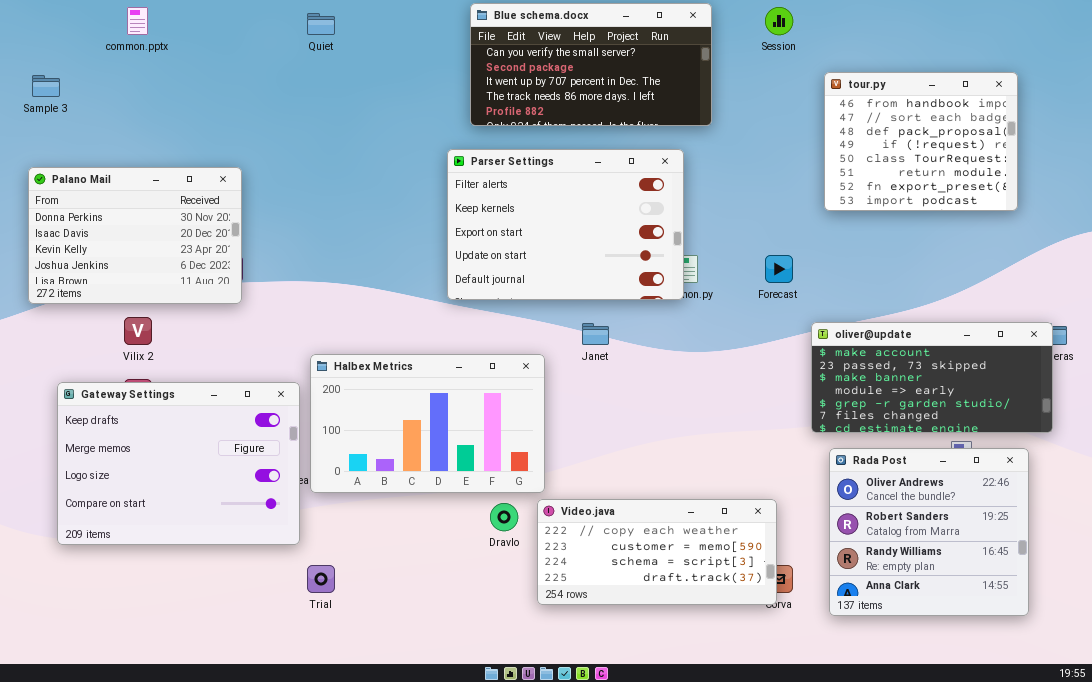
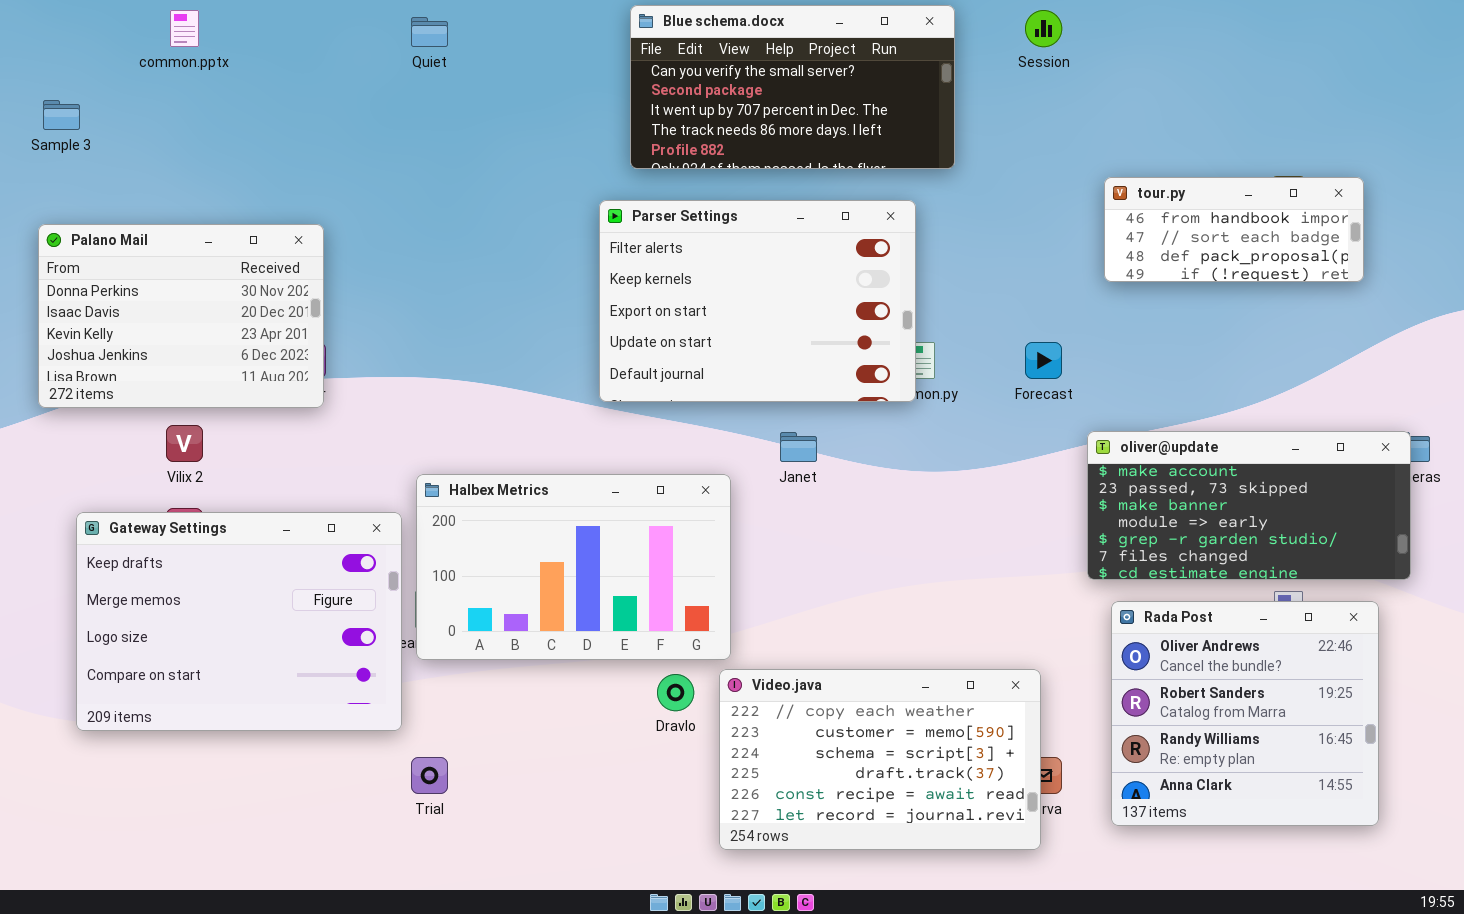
tour.py: [824,72,1018,211] -> [1104,177,1364,282], resized
Video.java: [537,499,777,605] -> [719,669,1041,850], resized

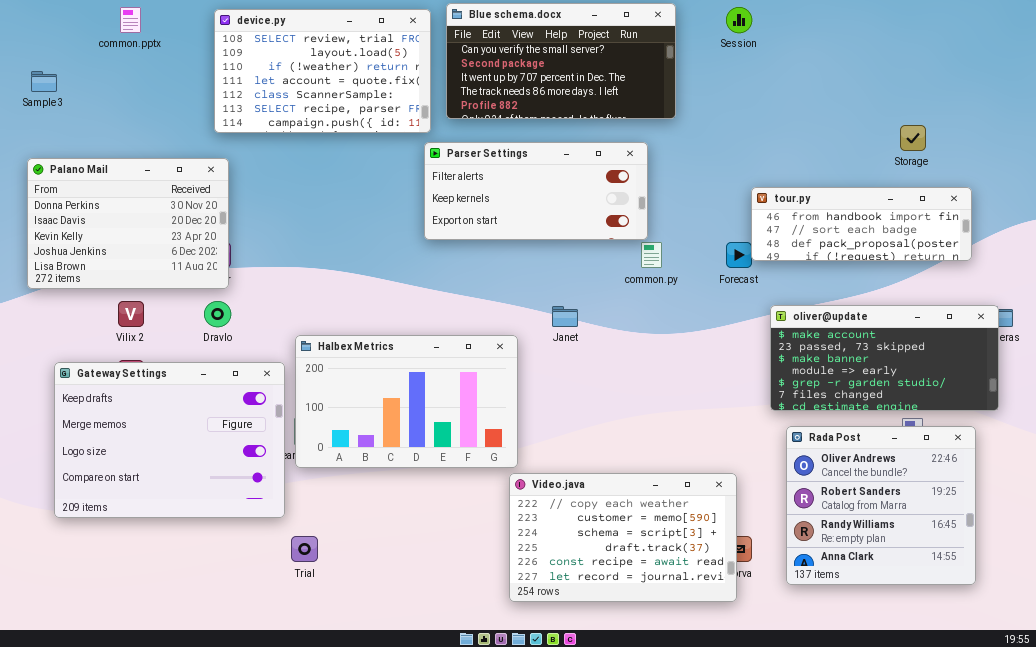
device.py: none -> [214,9,431,133], opened
tour.py: [1104,177,1364,282] -> [751,187,972,261], moved, resized
Parser Settings: [599,200,916,402] -> [424,142,648,240], resized
Dravlo: [657,674,694,711] -> [204,301,231,327], moved

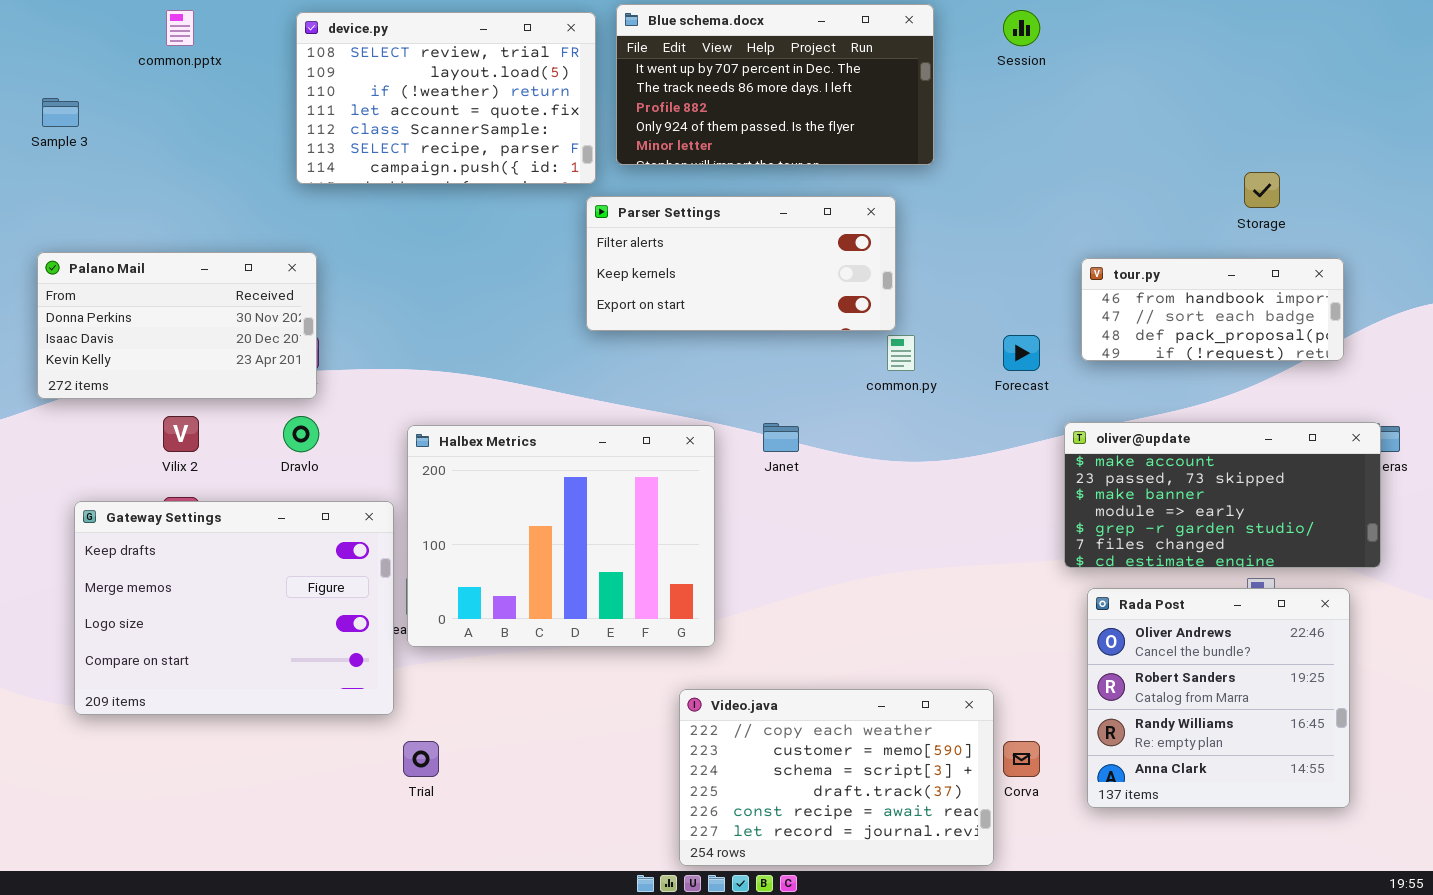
Blue schema.docx: [446,3,676,119] -> [616,4,934,165], scrolled down 2 rows
Palano Mail: [27,158,229,289] -> [37,252,317,399], resized
tour.py: [751,187,972,261] -> [1081,258,1344,361], resized
Halbex Metrics: [295,335,518,468] -> [407,425,715,647], resized
Video.java: [509,473,737,602] -> [679,689,994,866], moved

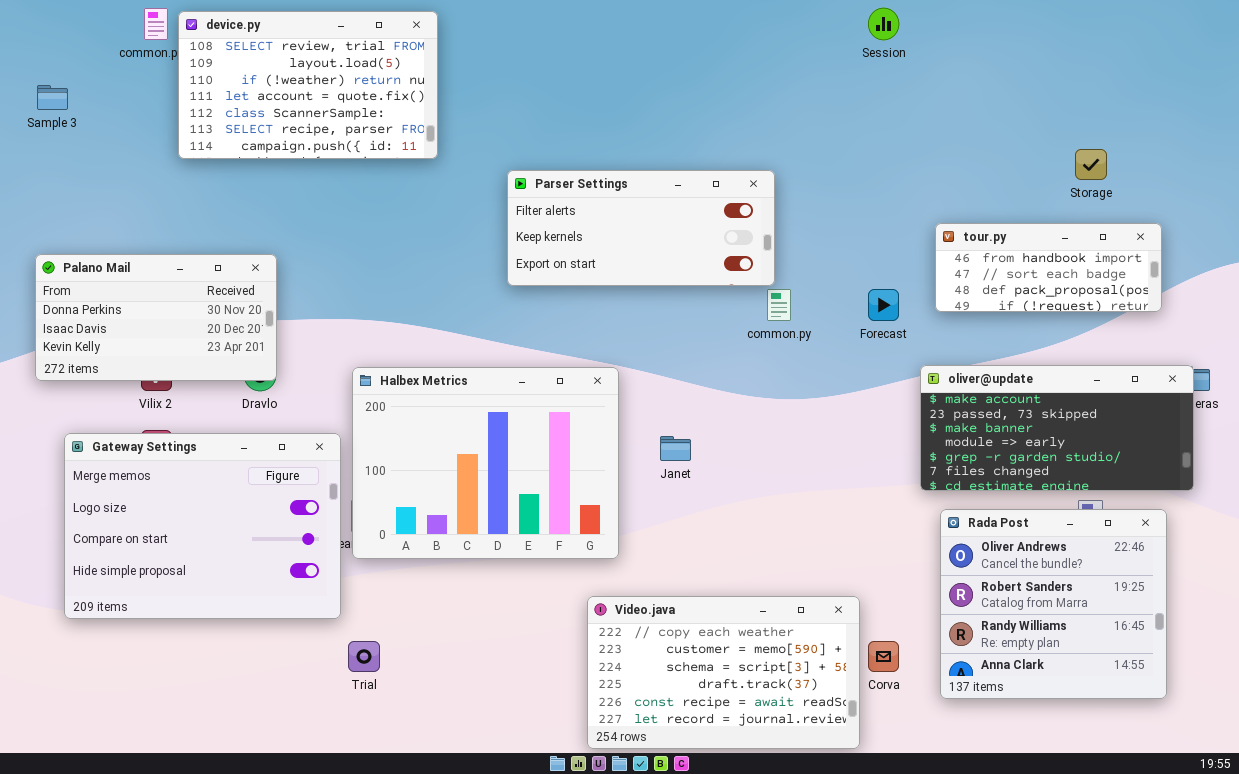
Blue schema.docx: [616,4,934,165] -> none, closed
device.py: [296,12,596,184] -> [178,11,438,159], moved
Palano Mail: [37,252,317,399] -> [35,254,277,381], moved
Janet: [763,423,799,452] -> [660,436,691,461], moved
Gateway Settings: [74,501,394,715] -> [64,433,341,619], scrolled down 1 row

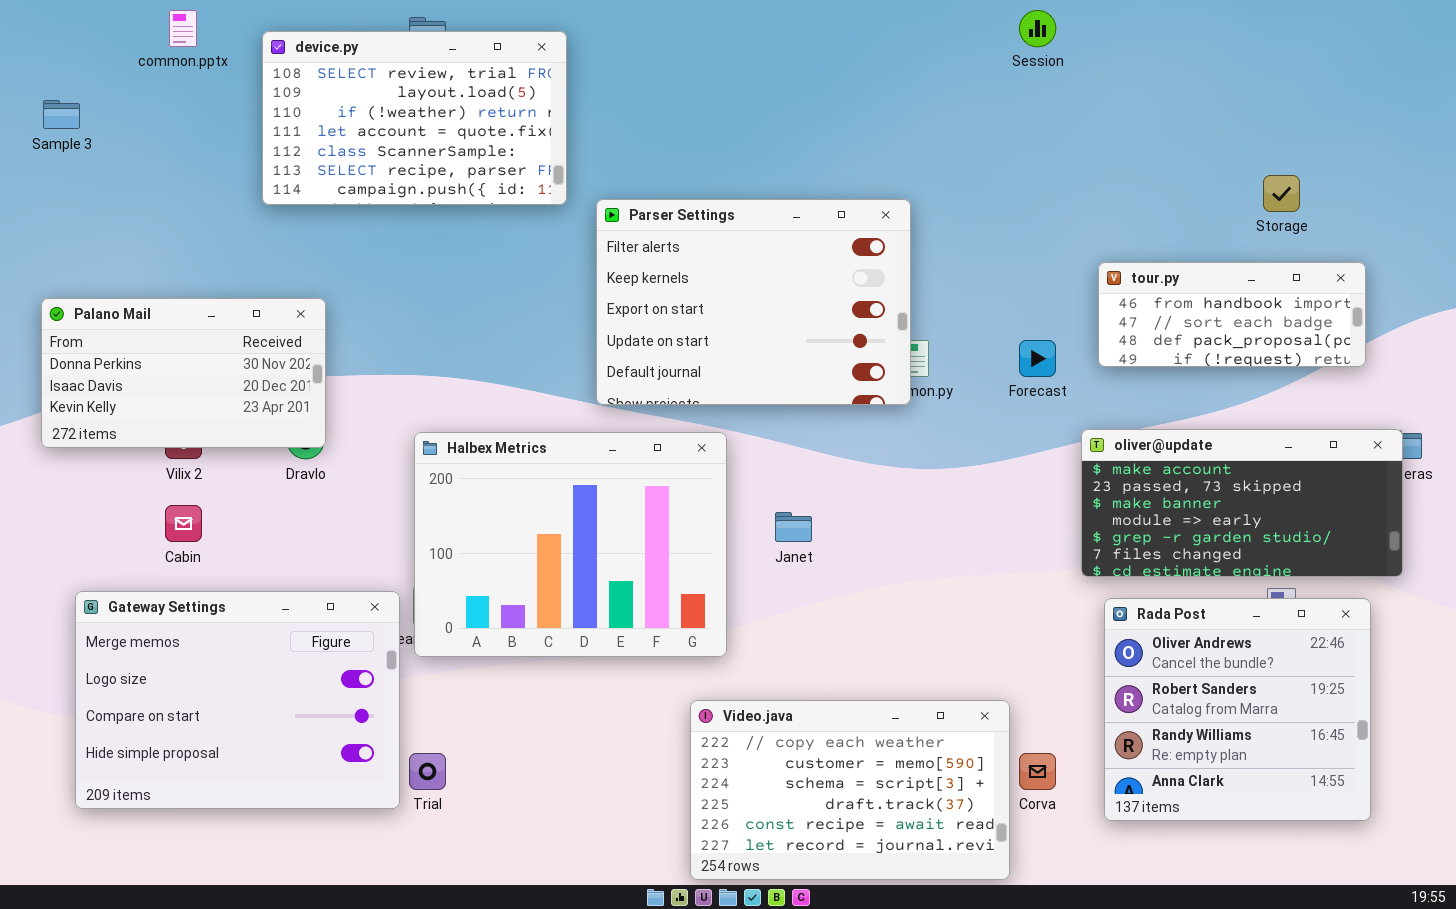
device.py: [178,11,438,159] -> [262,31,567,205], moved
Parser Settings: [507,170,775,286] -> [596,199,911,405], resized
Gateway Settings: [64,433,341,619] -> [75,591,400,809], moved

